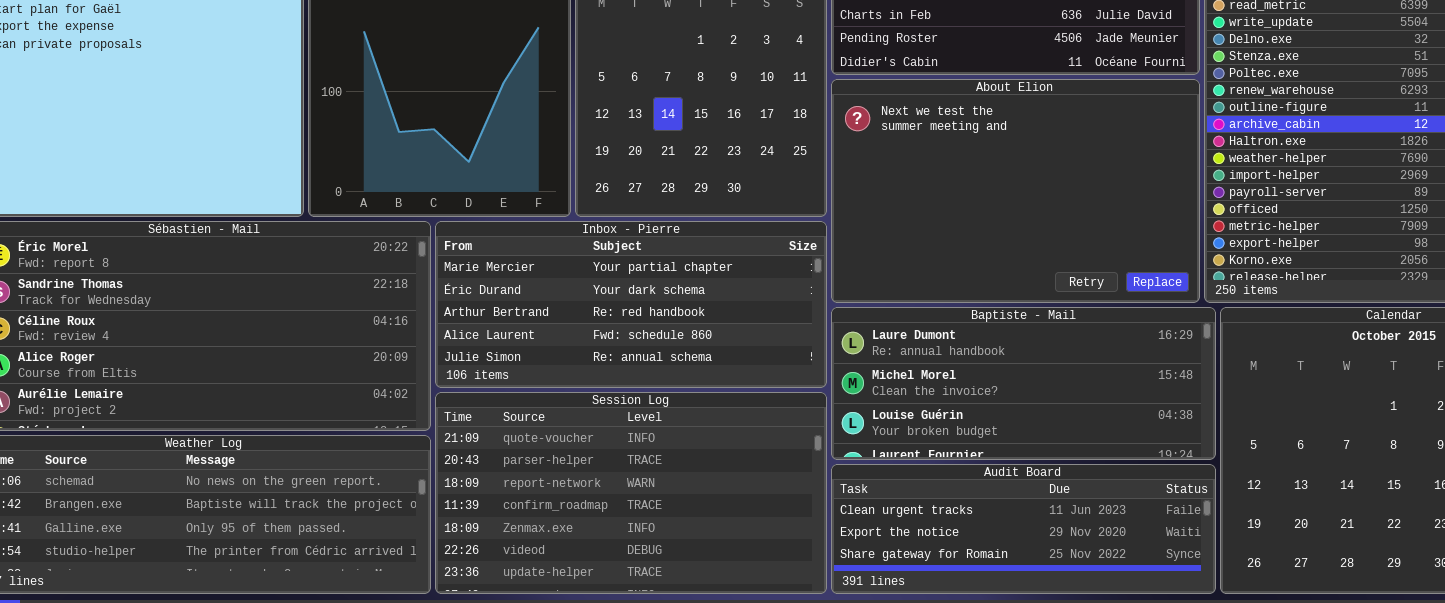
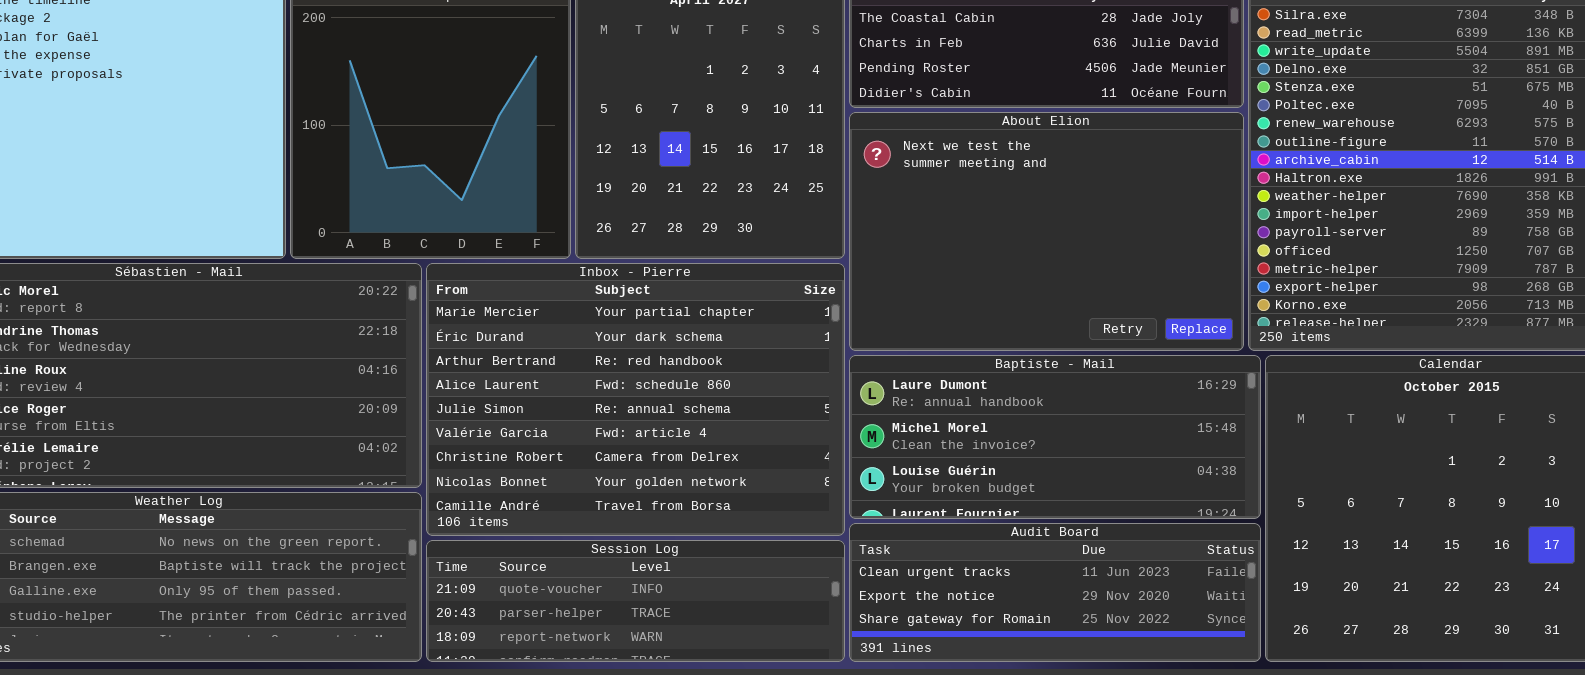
Inbox - Pierre: [435,221,827,388] -> [426,263,845,536], resized
Session Log: [435,392,827,594] -> [426,540,845,662], resized

